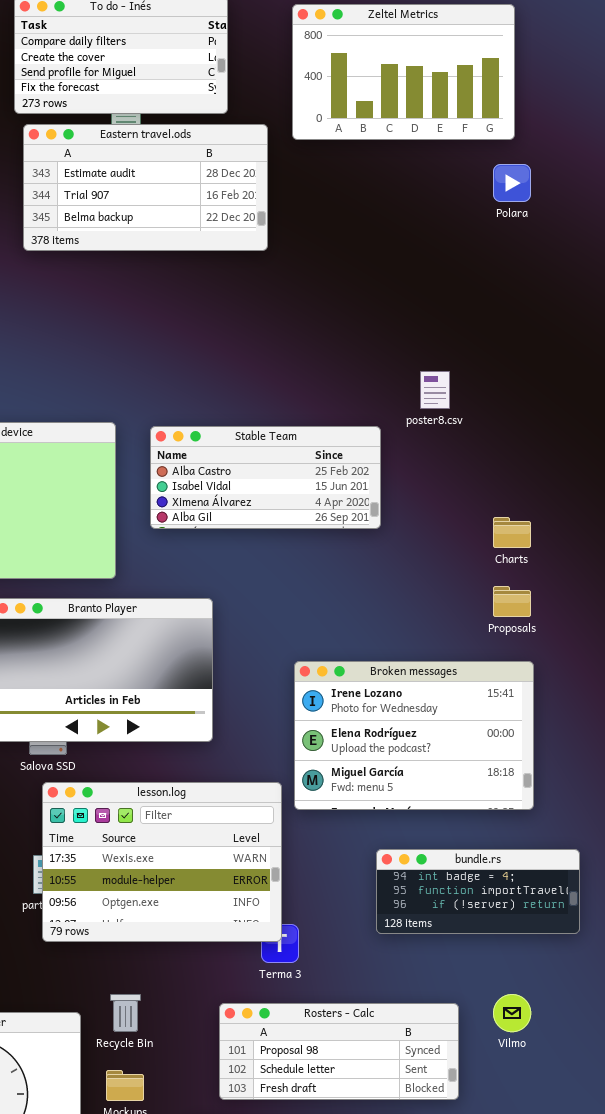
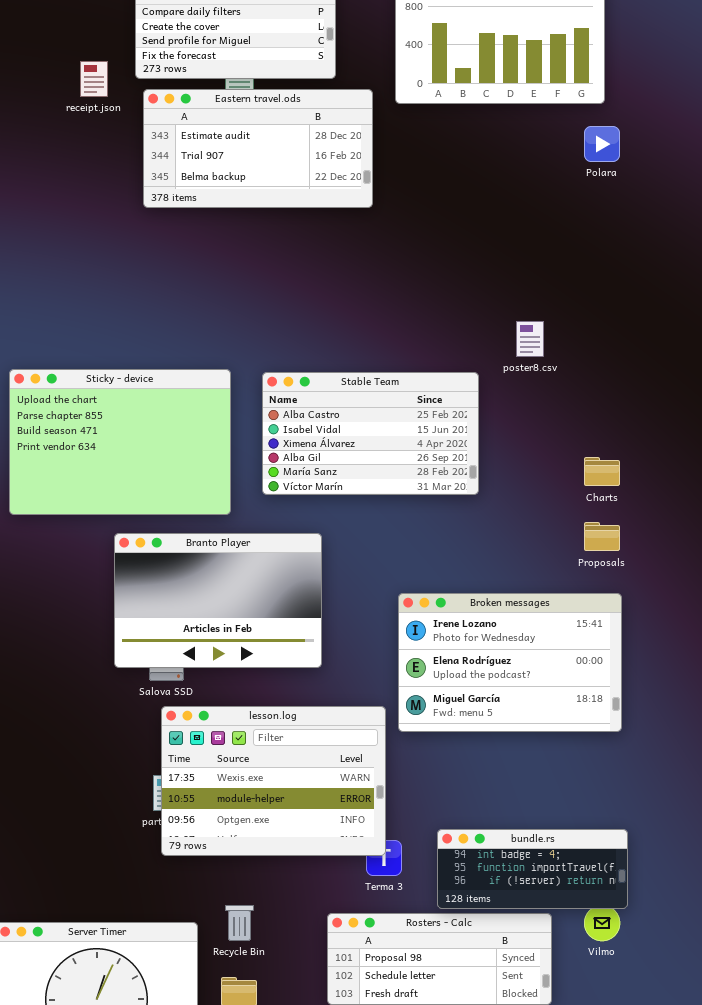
Stable Team: [150,426,381,529] -> [262,372,479,495], resized
bundle.rs: [376,849,580,934] -> [437,829,628,909], moved

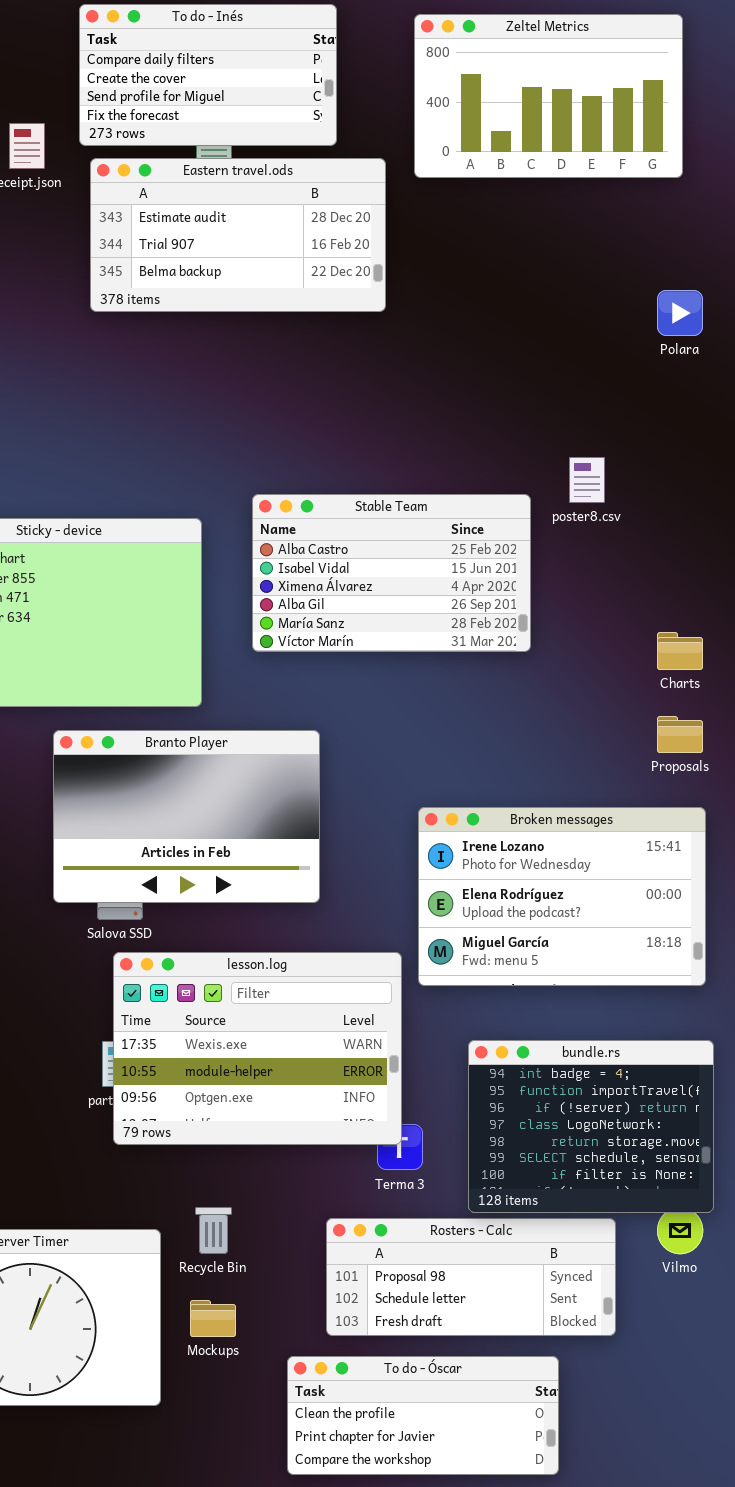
Polara: [584,126,620,162] -> [657,290,703,336], moved
Stable Team: [262,372,479,495] -> [252,494,531,652], moved
bundle.rs: [437,829,628,909] -> [468,1040,714,1213], resized

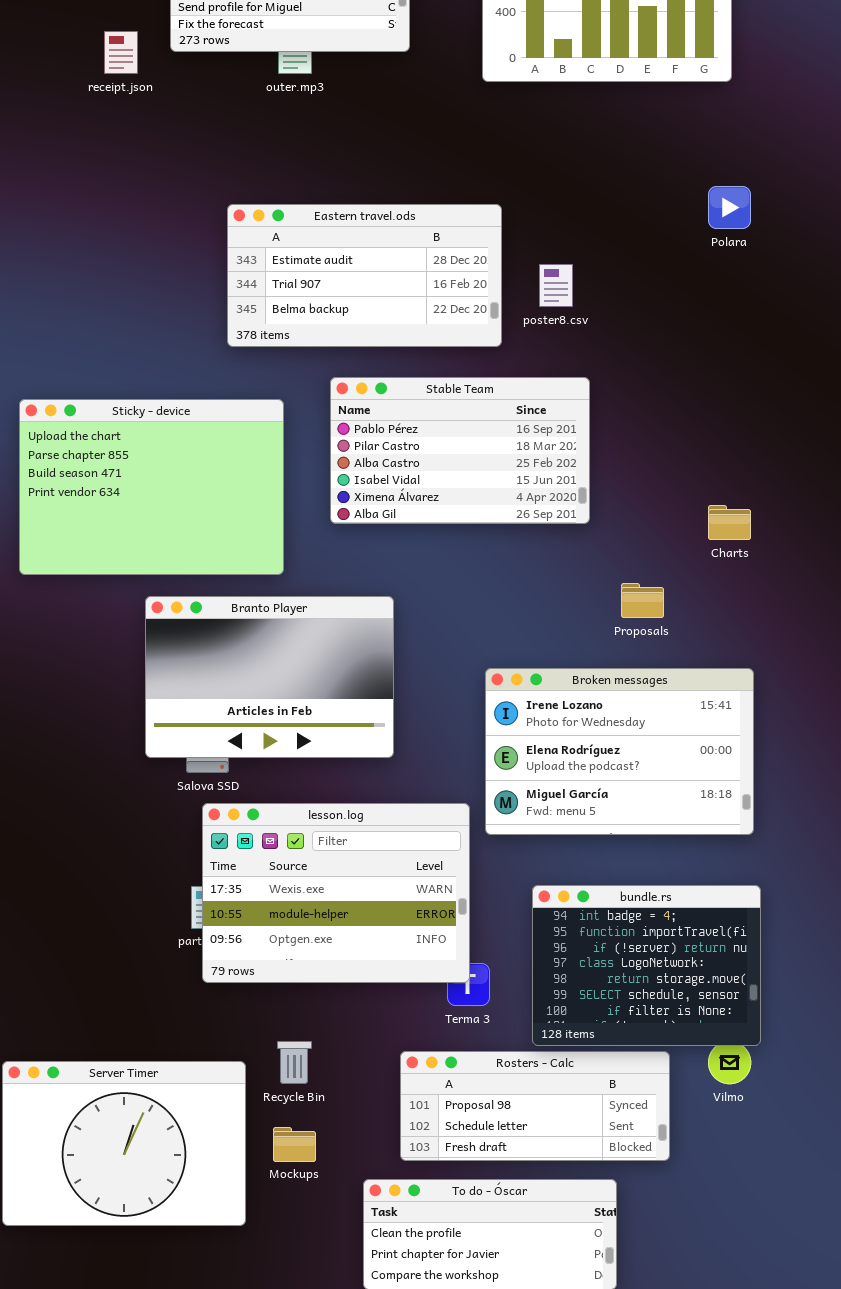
Eastern travel.ods: [90,158,386,312] -> [227,204,502,347], moved
poster8.csv: [569,457,605,503] -> [539,264,573,307], moved
Stable Team: [252,494,531,652] -> [330,377,590,524], scrolled up 2 rows
Proposals: [657,716,703,753] -> [621,583,664,618], moved

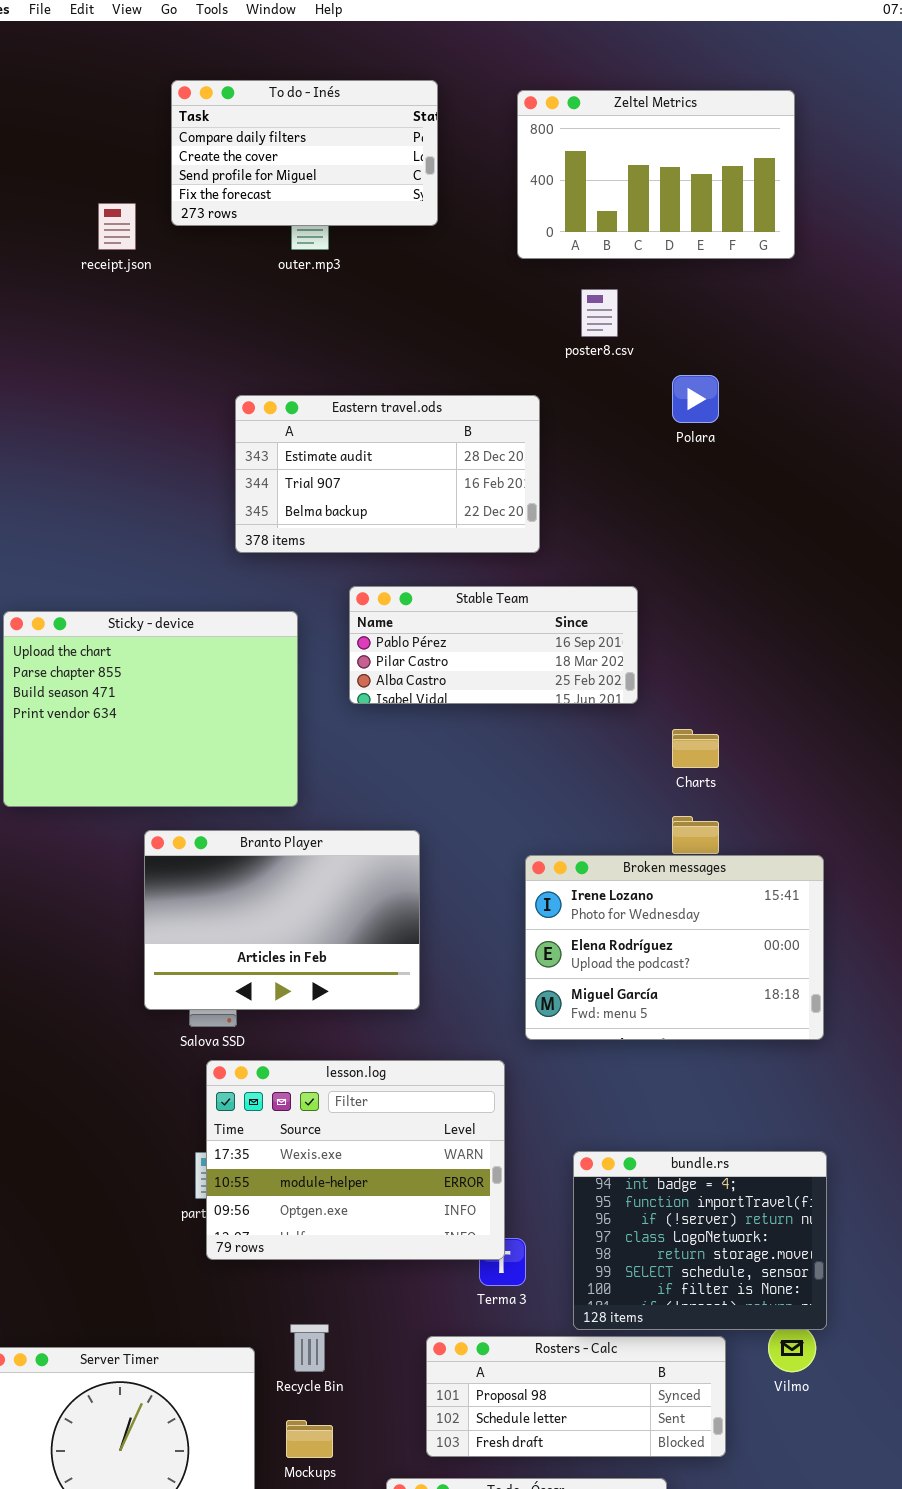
Polara: [708,186,751,229] -> [672,375,719,423], moved
poster8.csv: [539,264,573,307] -> [581,289,618,337], moved
Stable Team: [330,377,590,524] -> [349,586,638,704], resized
Charts: [708,505,751,540] -> [672,729,719,768], moved
Broken messages: [485,668,754,835] -> [525,855,824,1040], moved

